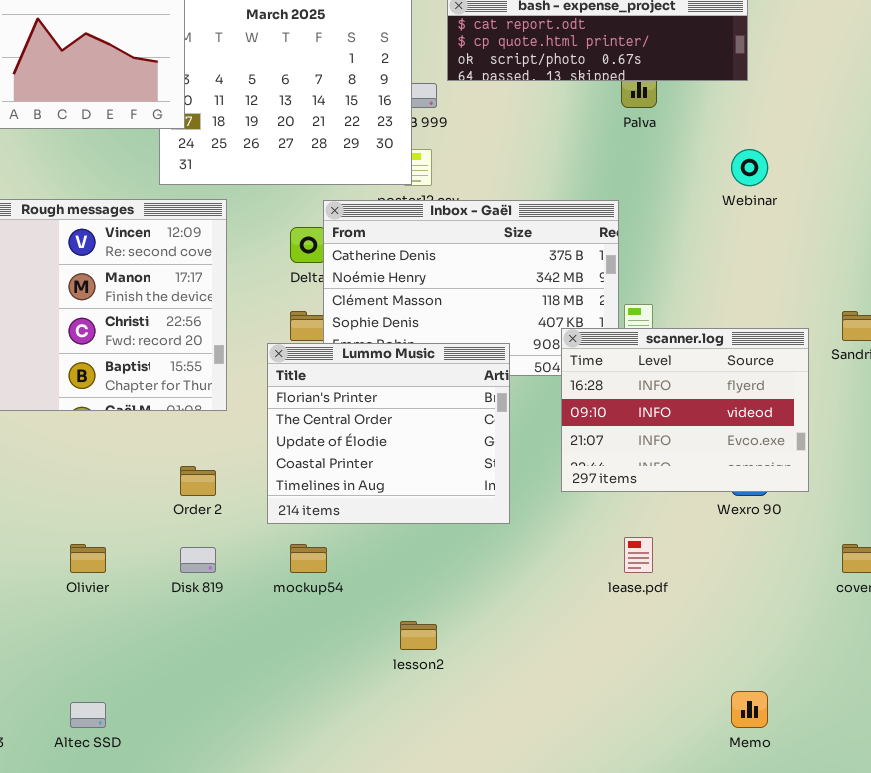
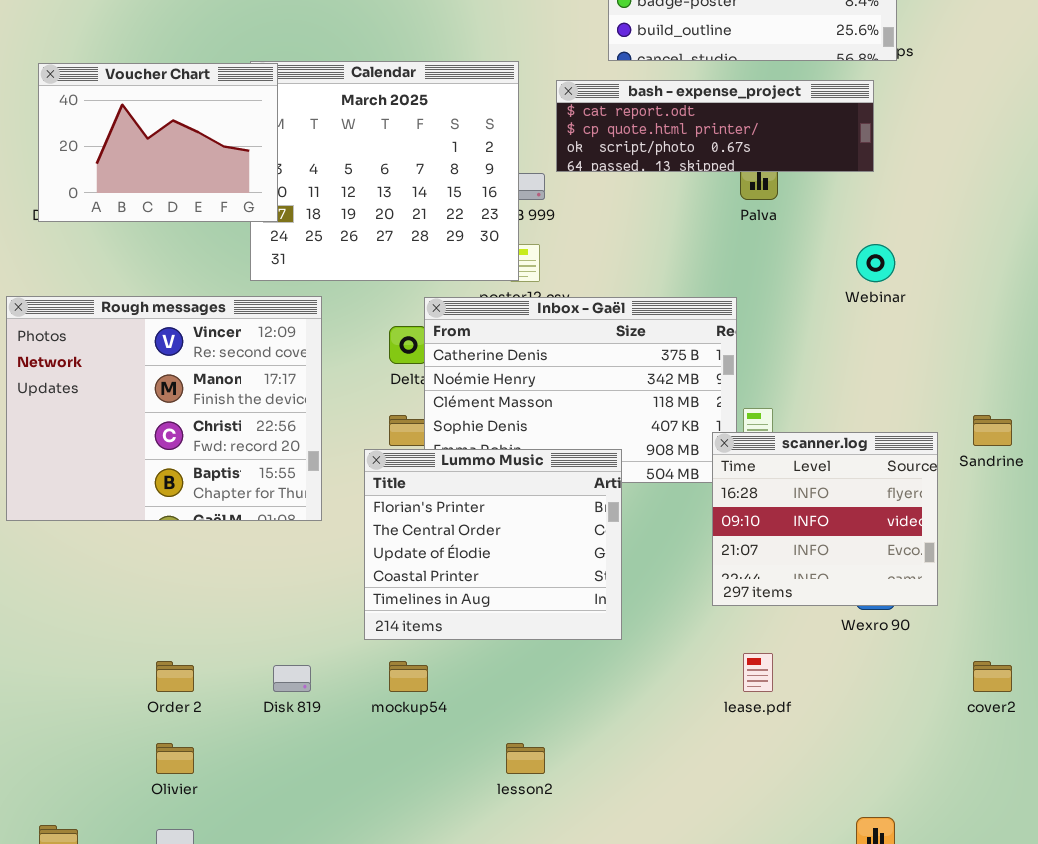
scanner.log: [561,328,809,492] -> [712,432,938,606], resized
Order 2: [180,466,216,496] -> [156,661,194,692], moved
Olivier: [70,544,106,573] -> [156,743,194,774], moved

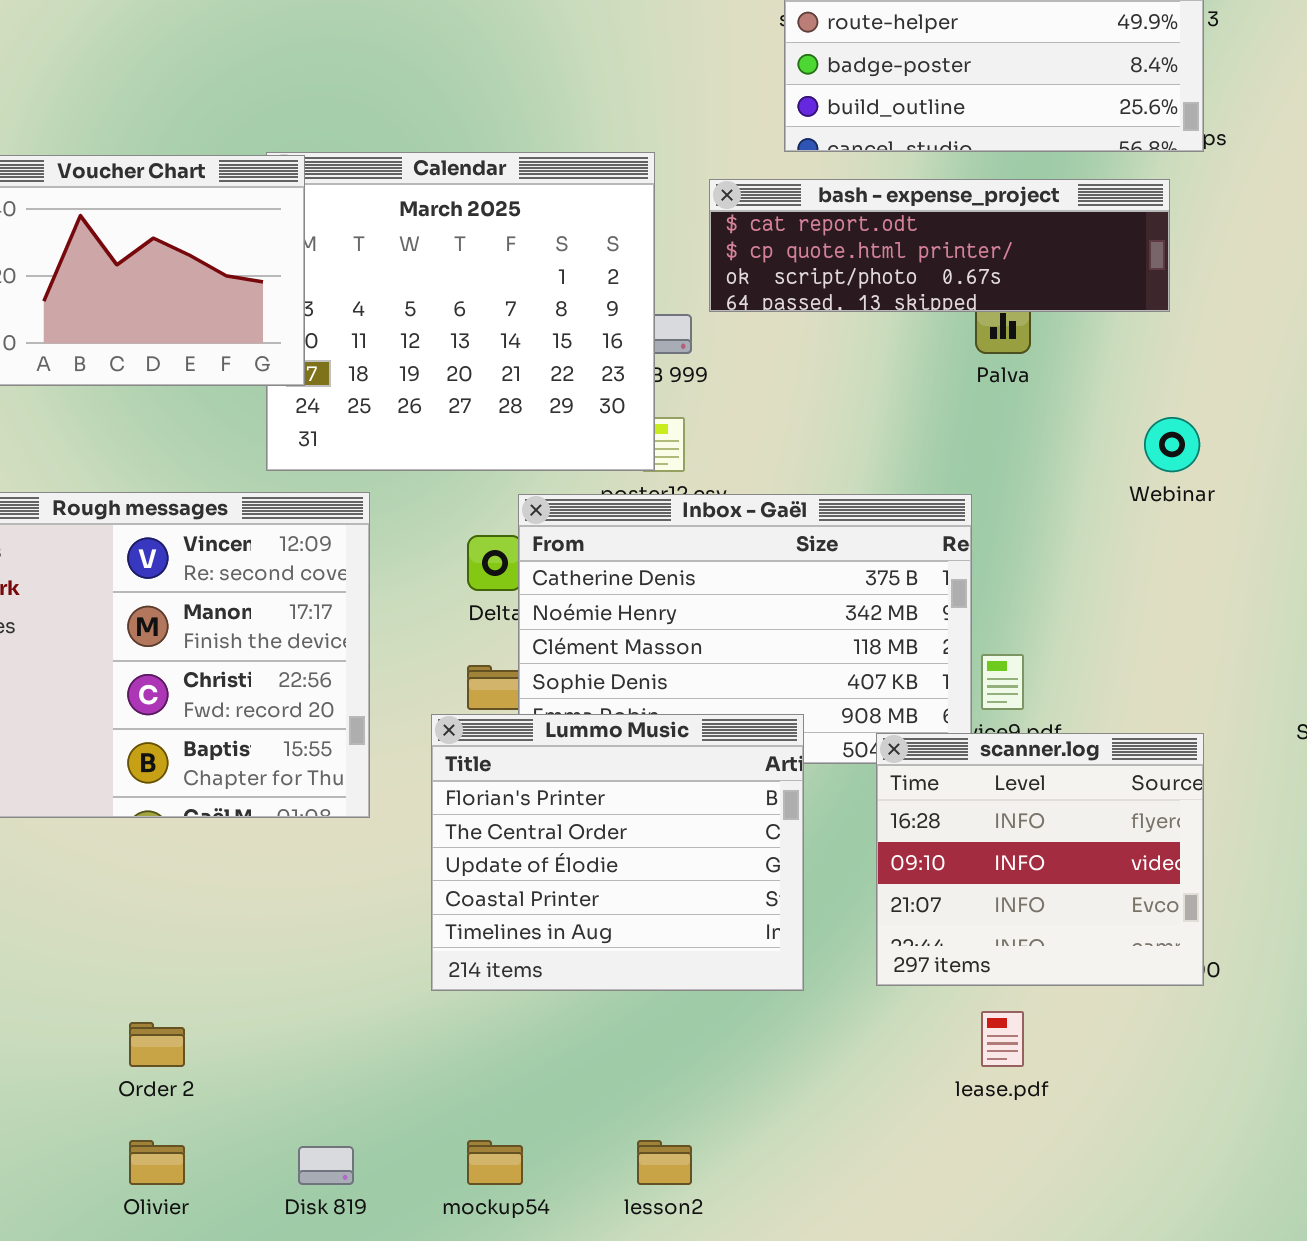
scanner.log: [712,432,938,606] -> [876,733,1204,986], moved
mockup54: [389,661,428,692] -> [467,1140,523,1185], moved
Disk 819: [273,665,311,692] -> [298,1146,354,1185], moved

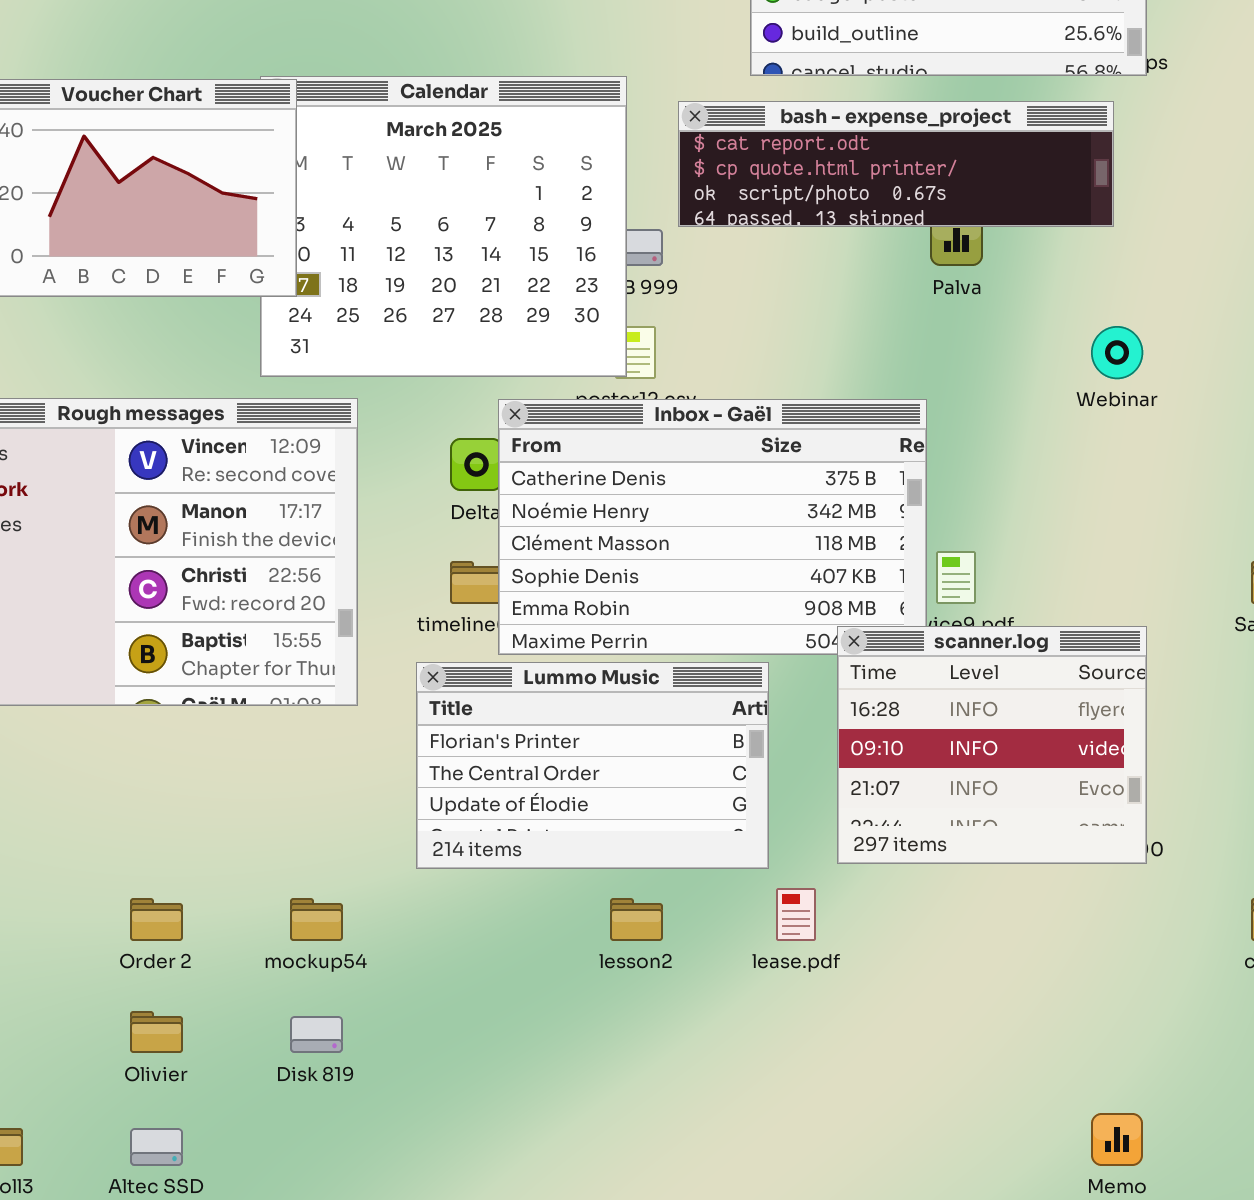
Lummo Music: [431,714,804,991] -> [416,662,769,869], resized
lease.pdf: [981,1011,1024,1067] -> [776,888,816,941], moved
mockup54: [467,1140,523,1185] -> [290,898,343,941], moved
lesson2: [637,1140,692,1185] -> [610,898,663,941], moved

